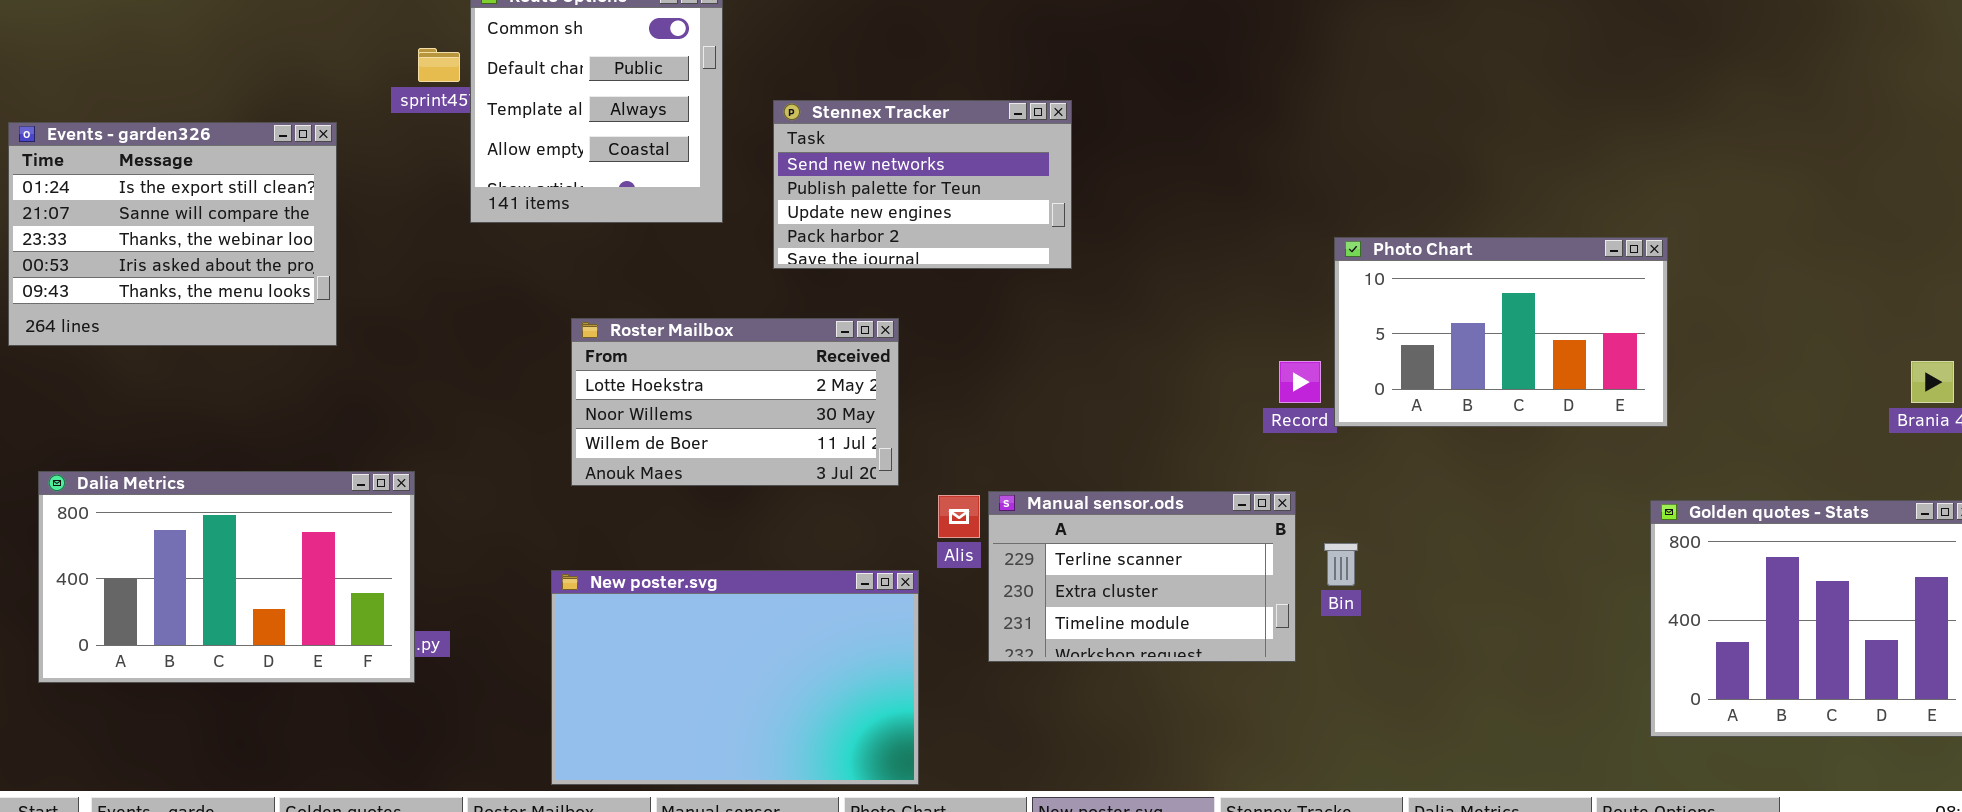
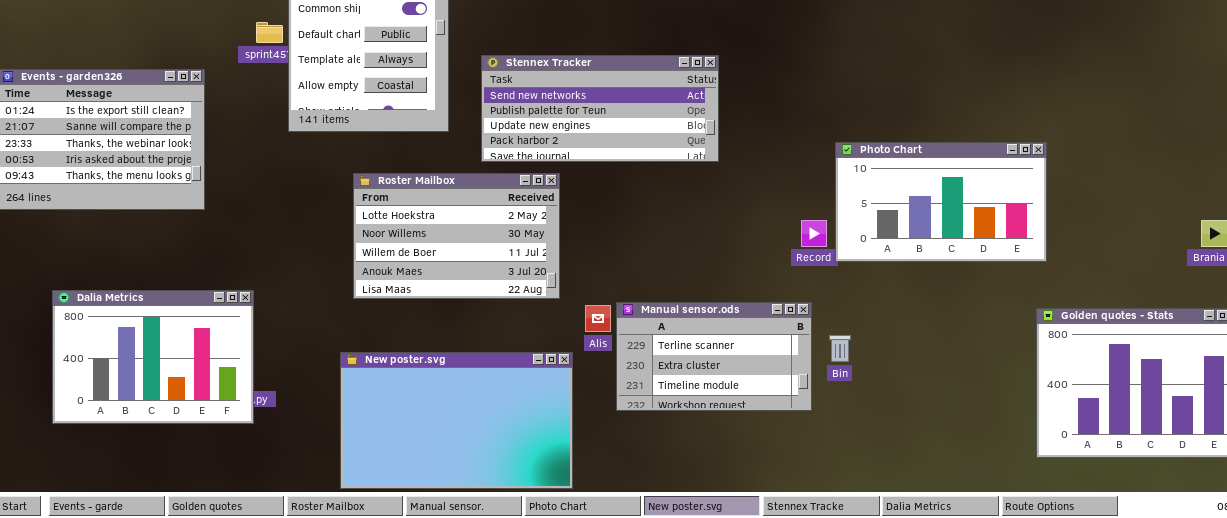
Stennex Tracker: [773,100,1072,269] -> [481,55,719,162], resized
Roster Mailbox: [571,318,899,486] -> [353,173,560,299], resized
Dalia Metrics: [38,471,415,683] -> [52,290,254,424], resized

